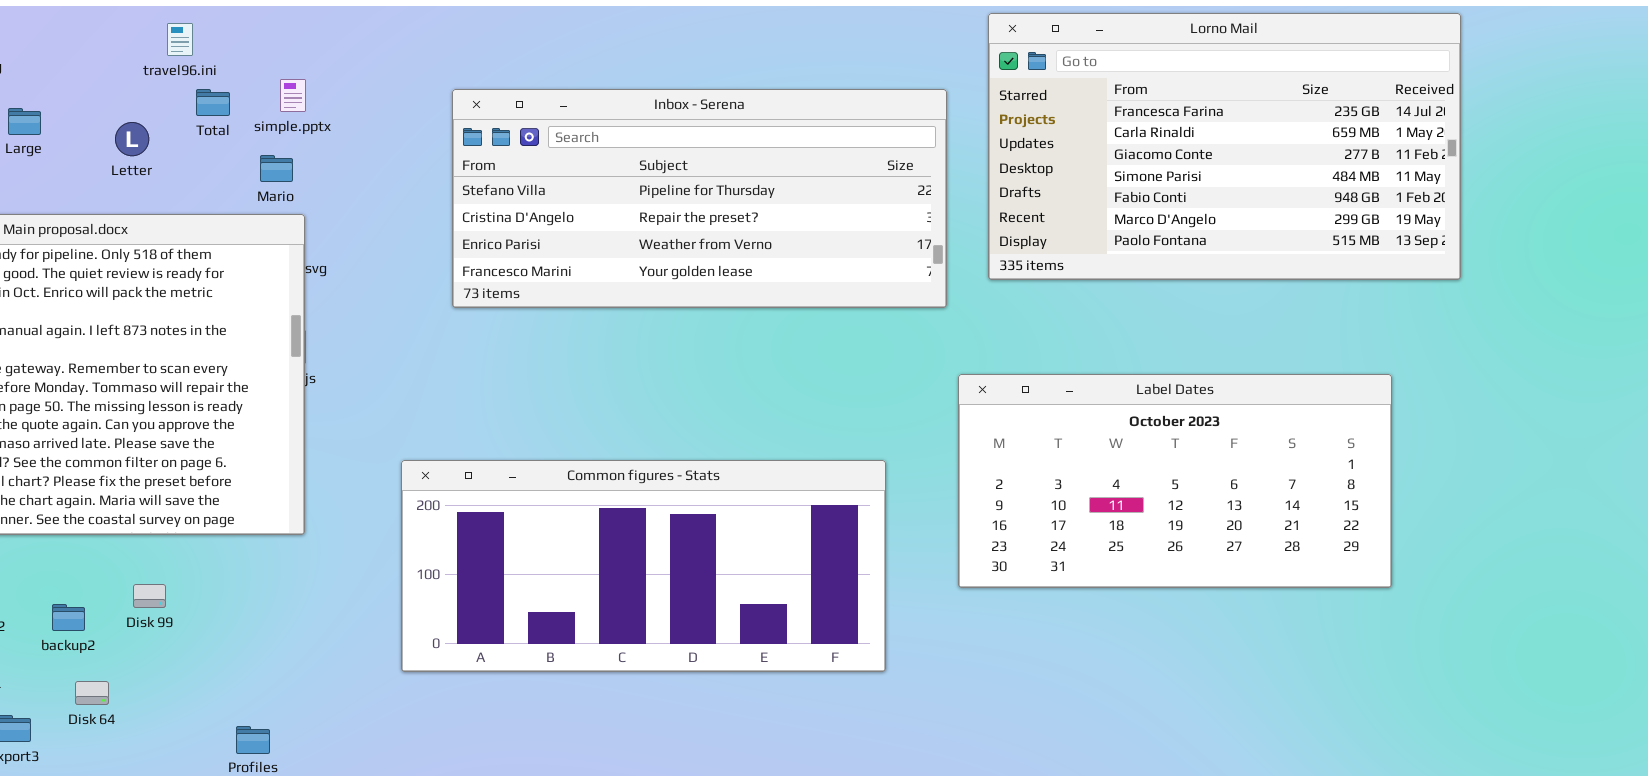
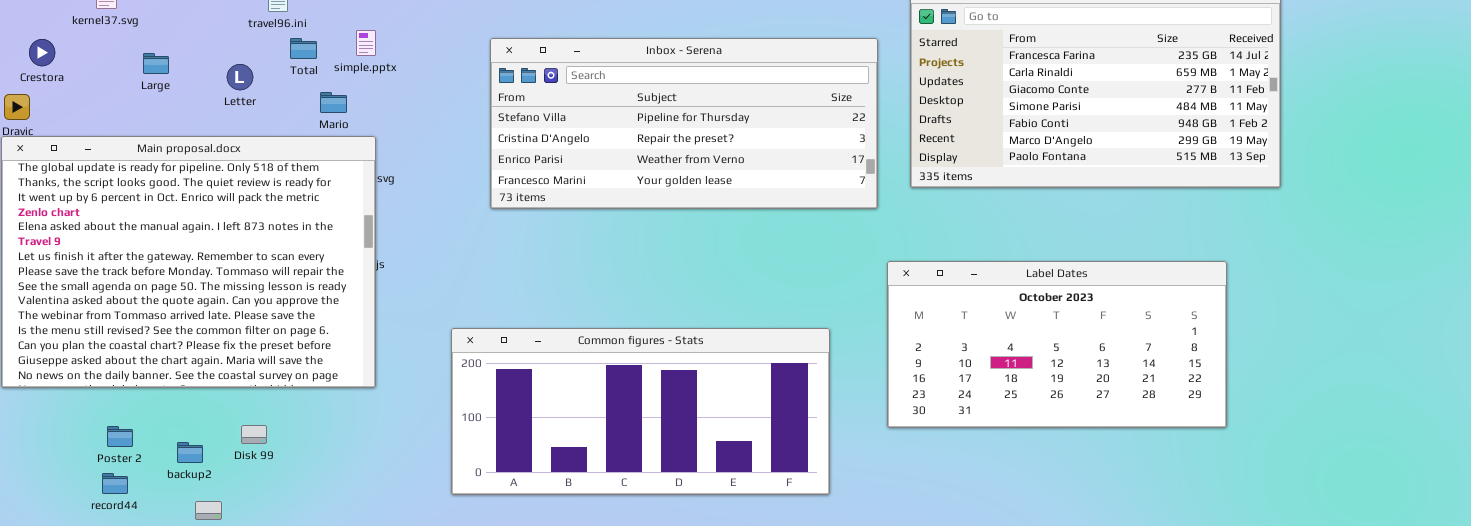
Mario: [260,155,293,182] -> [320,92,347,113], moved

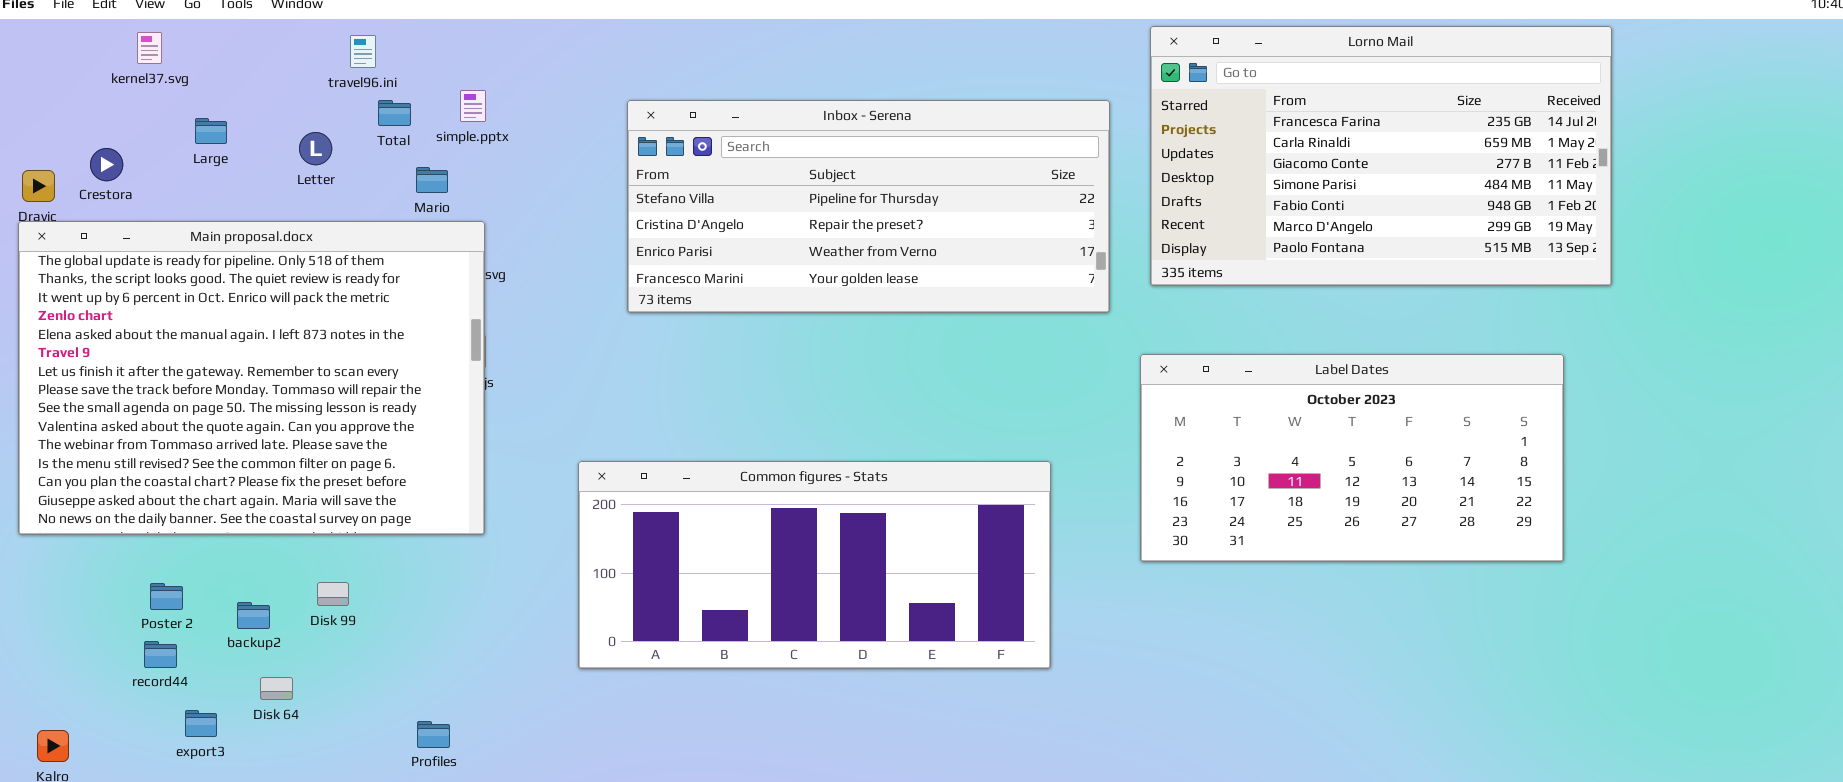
Crestora: [29,39,55,66] -> [90,148,123,181], moved
Label Dates: [887,261,1227,428] -> [1140,354,1564,562], moved

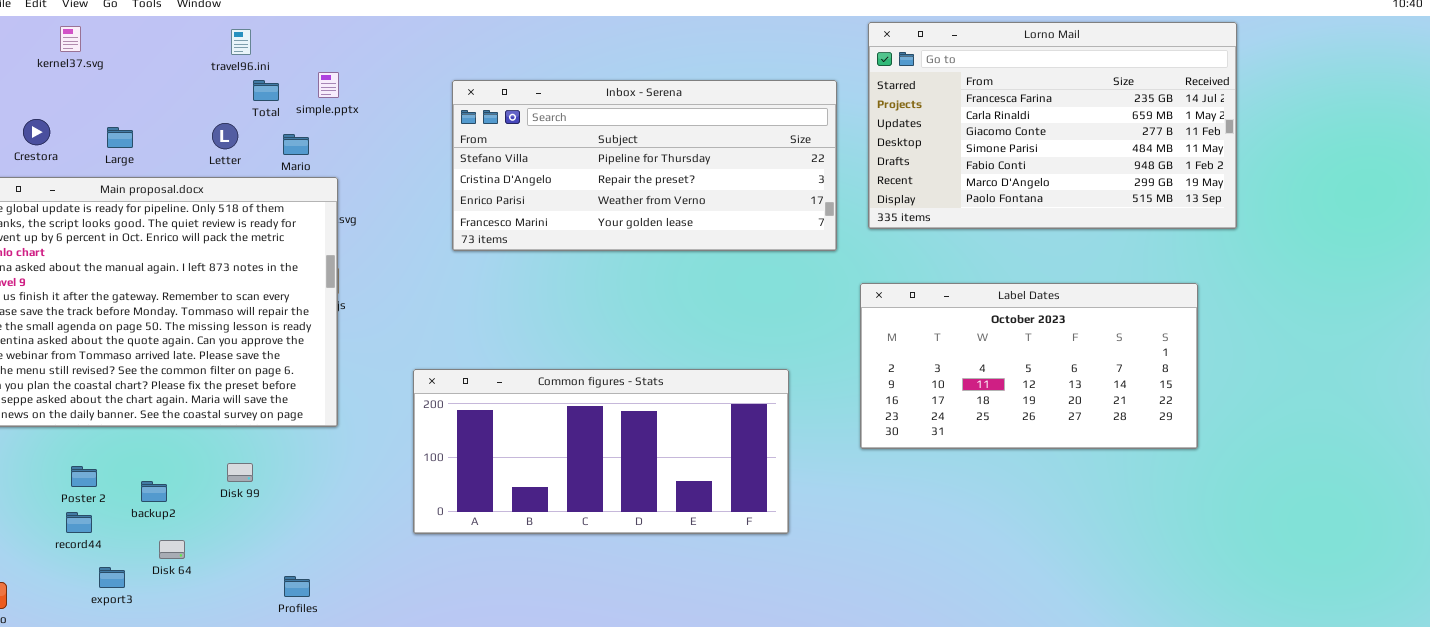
Large: [195,118,227,144] -> [107,127,133,148], moved
Letter: [299,132,332,165] -> [212,123,238,149], moved
Disk 99: [317,582,349,606] -> [227,463,253,482], moved

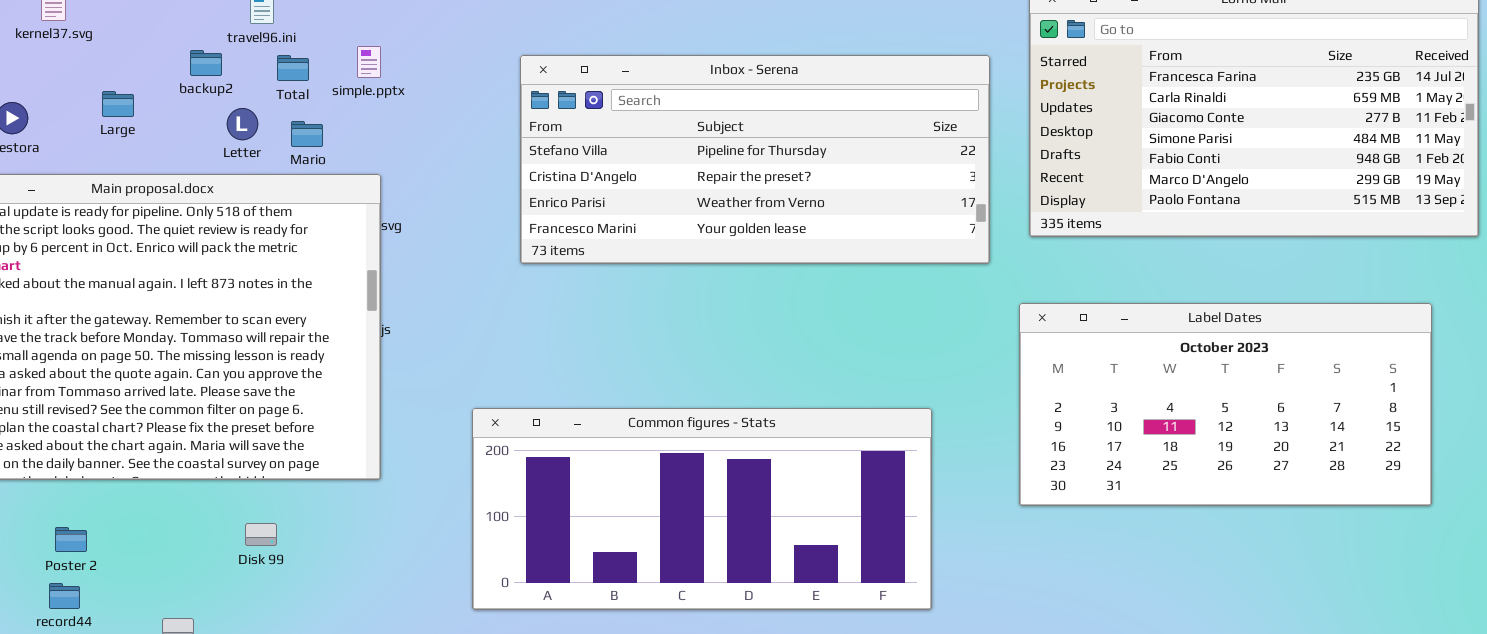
Large: [107,127,133,148] -> [102,91,134,117], moved
Mario: [283,134,309,155] -> [291,121,323,147], moved
backup2: [141,481,167,502] -> [190,50,222,76], moved

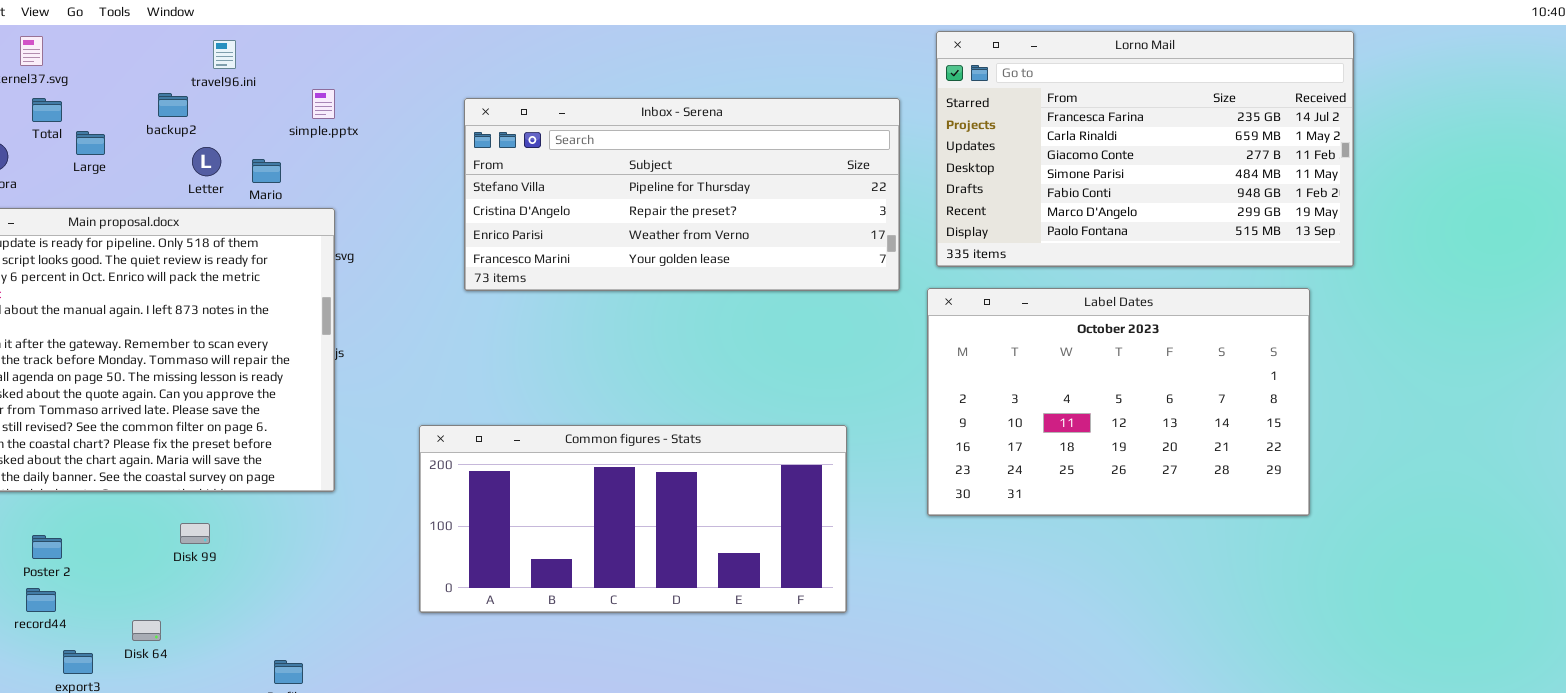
Total: [277,55,309,81] -> [32,98,62,122], moved
Label Dates: [1019,303,1432,506] -> [927,288,1310,516], resized
Disk 99: [245,523,277,546] -> [180,523,210,544], moved

